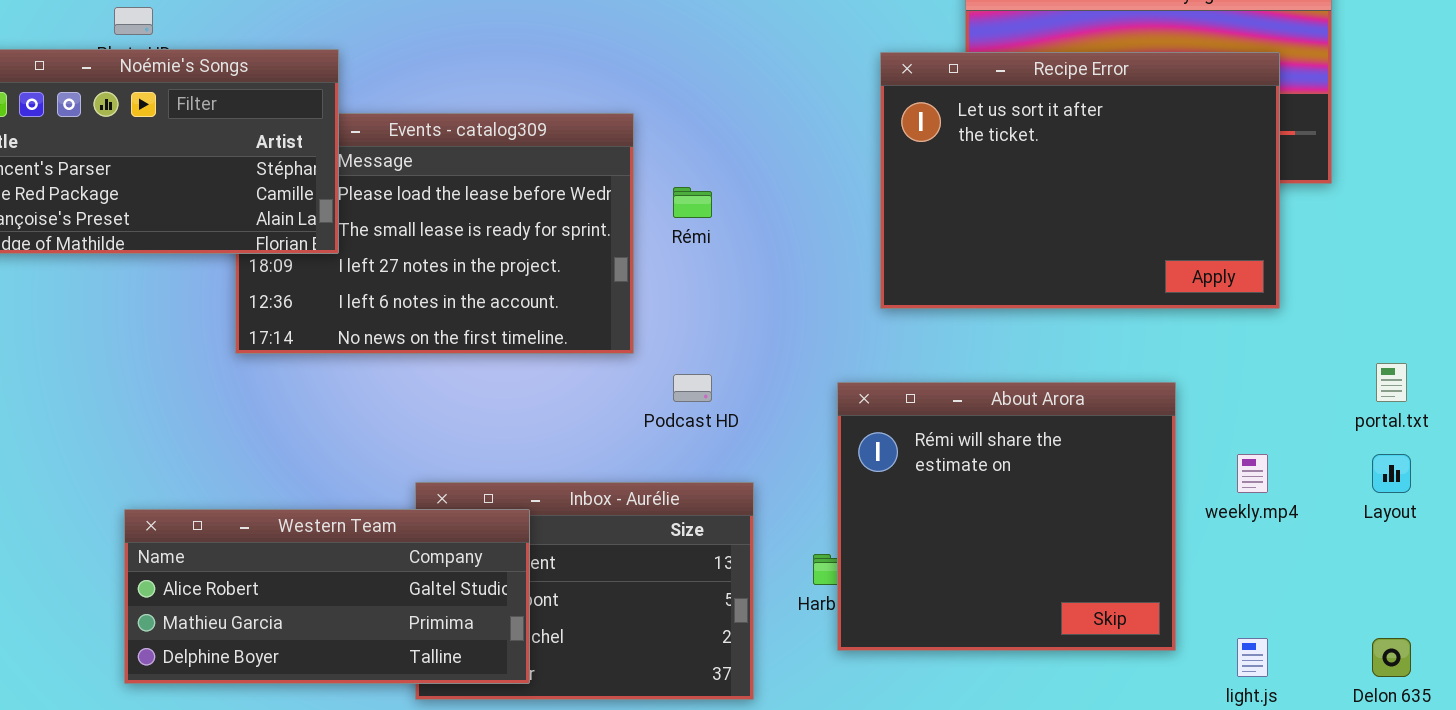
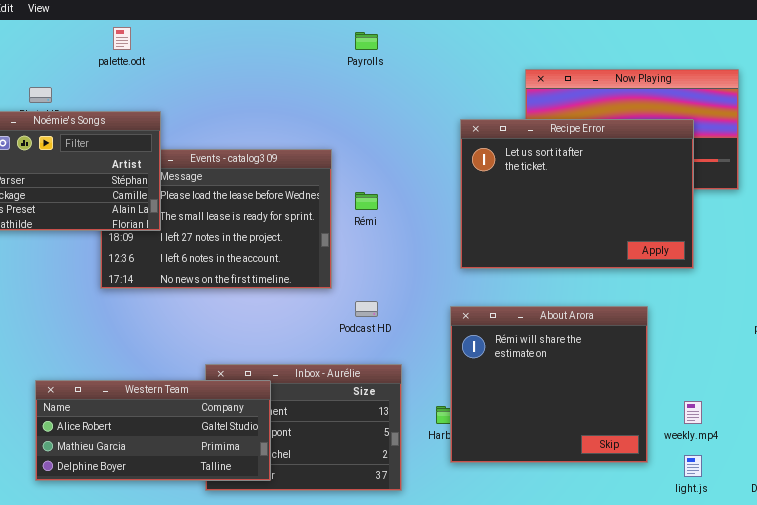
Recipe Error: [880,52,1280,309] -> [460,119,694,269], moved
weekly.mp4: [1237,454,1268,493] -> [684,401,702,424], moved

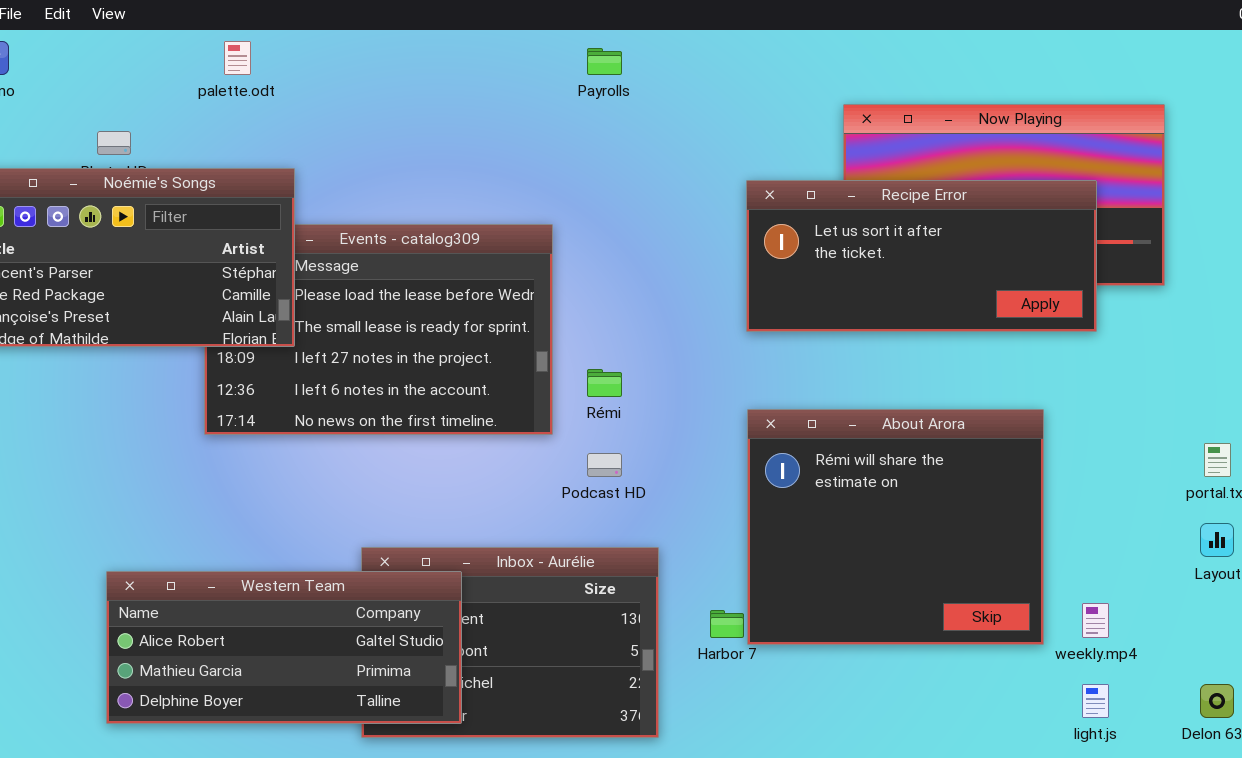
Recipe Error: [460,119,694,269] -> [746,180,1097,332], resized
Rémi: [355,192,378,210] -> [587,369,622,397], moved
About Arora: [450,306,648,463] -> [747,409,1044,645], moved

